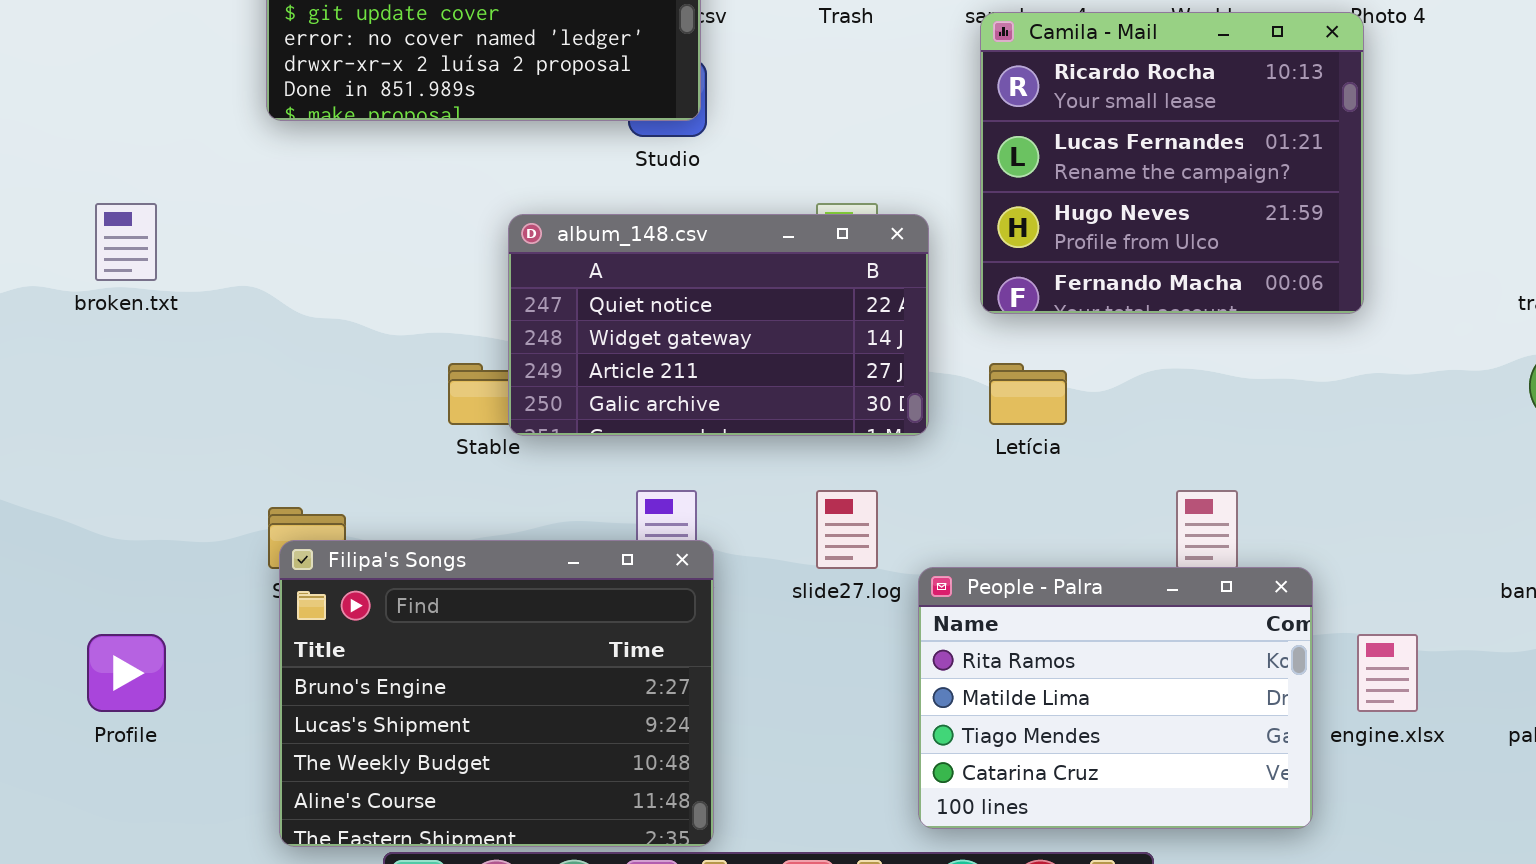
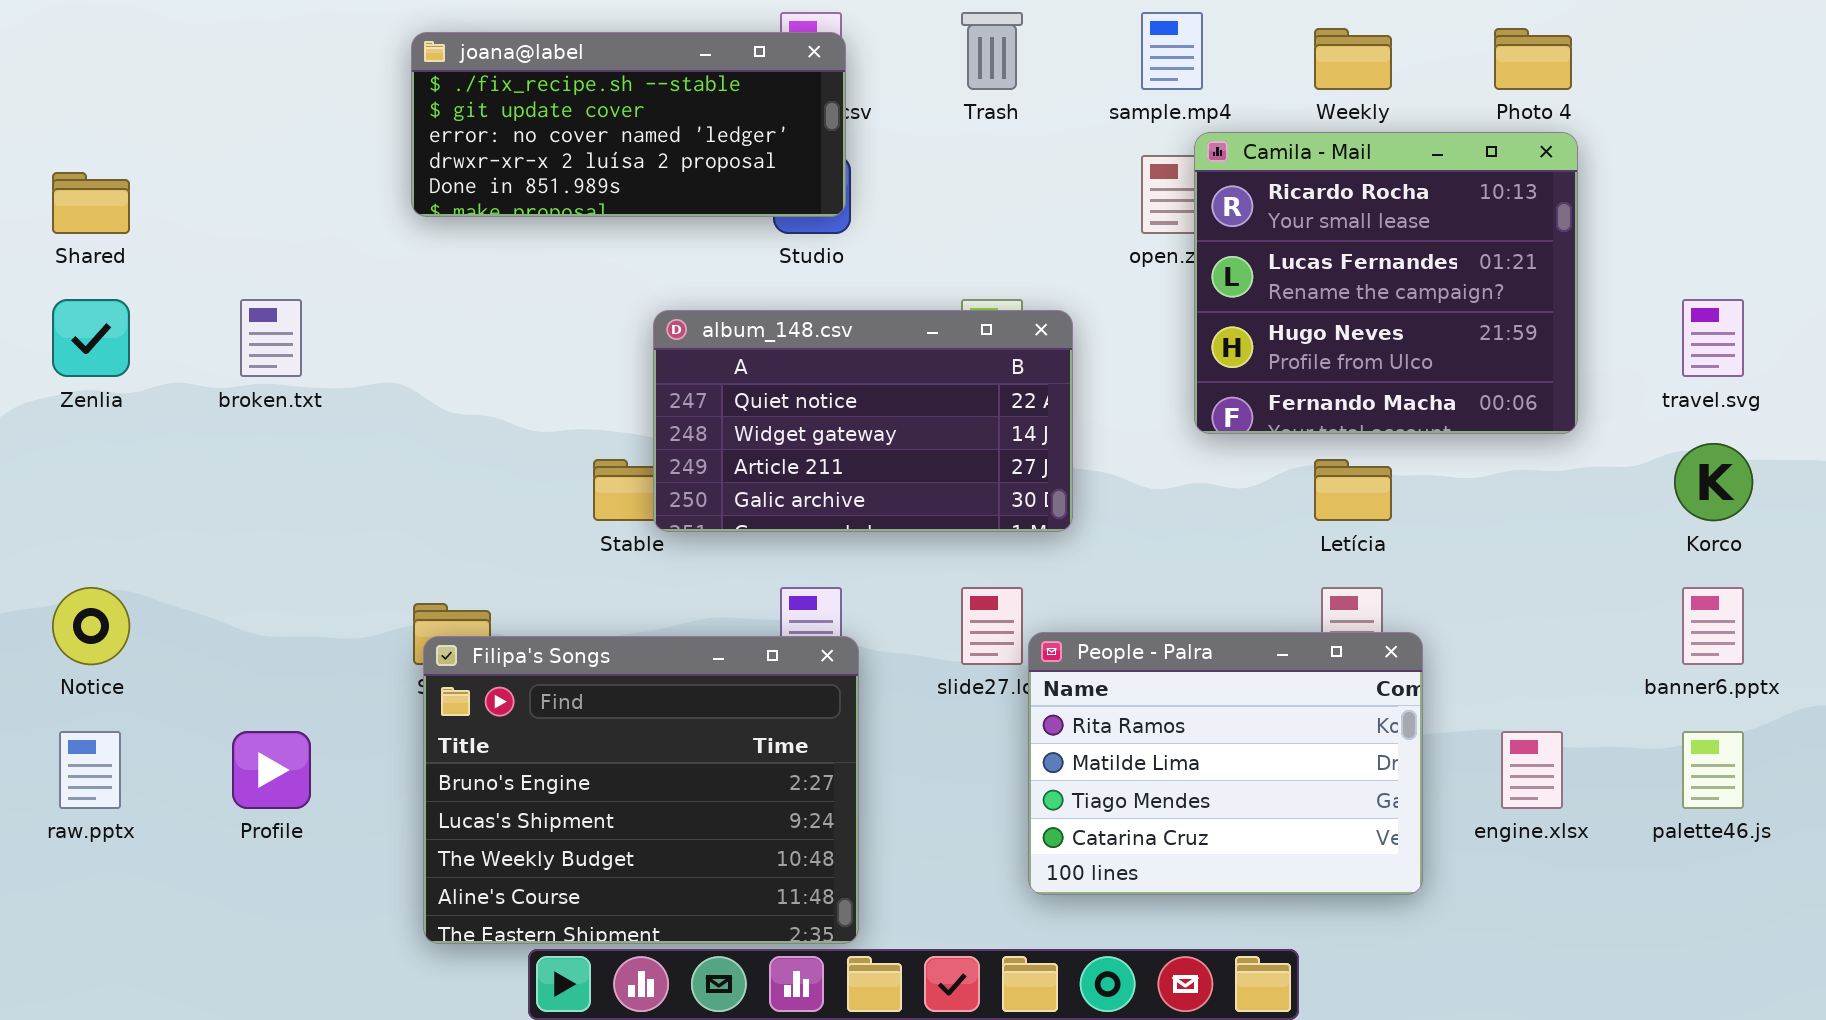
Camila - Mail: [980,12,1364,314] -> [1194,132,1578,434], moved
Letícia: [989,363,1067,425] -> [1314,459,1392,521], moved
People - Palra: [918,567,1313,829] -> [1028,632,1423,895], moved

